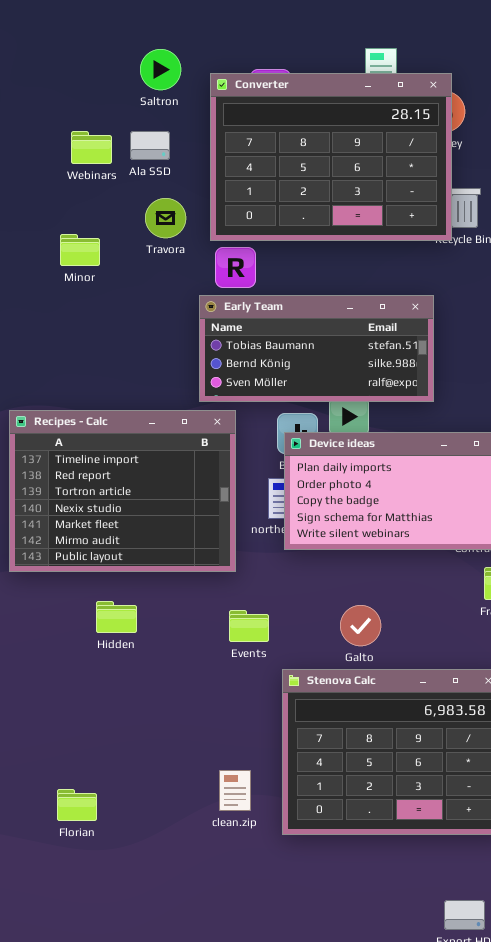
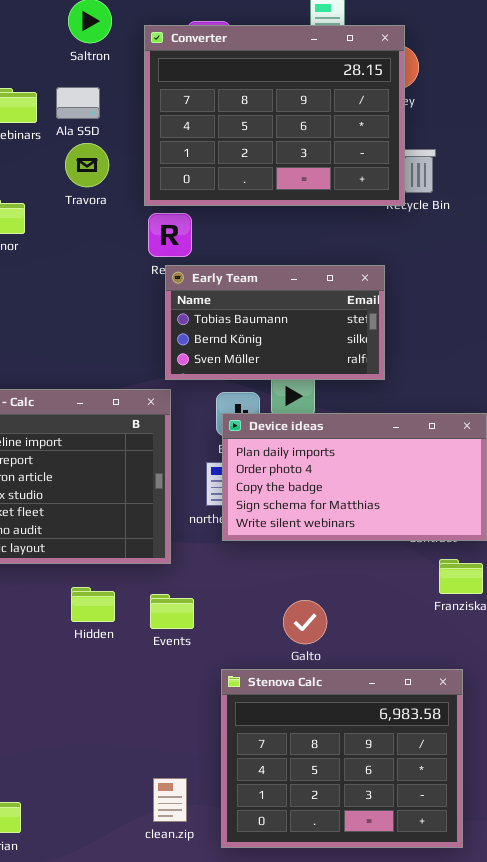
Travora: [145,198,186,238] -> [65,143,109,187], moved
Early Team: [199,295,434,402] -> [165,265,385,380], resized
Hidden: [96,601,137,633] -> [71,587,115,622], moved
Events: [229,610,269,642] -> [150,594,194,629], moved

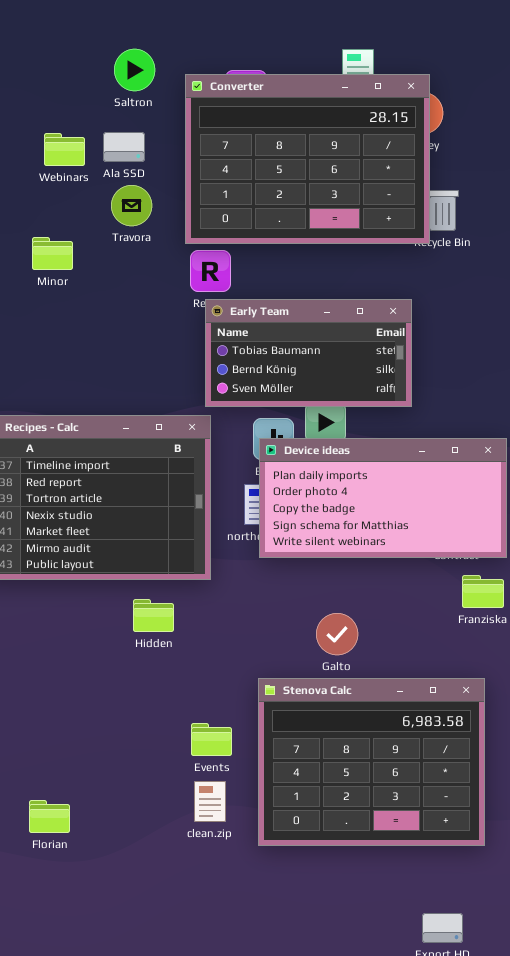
Hidden: [71,587,115,622] -> [133,599,174,632], moved
Events: [150,594,194,629] -> [191,723,232,756], moved

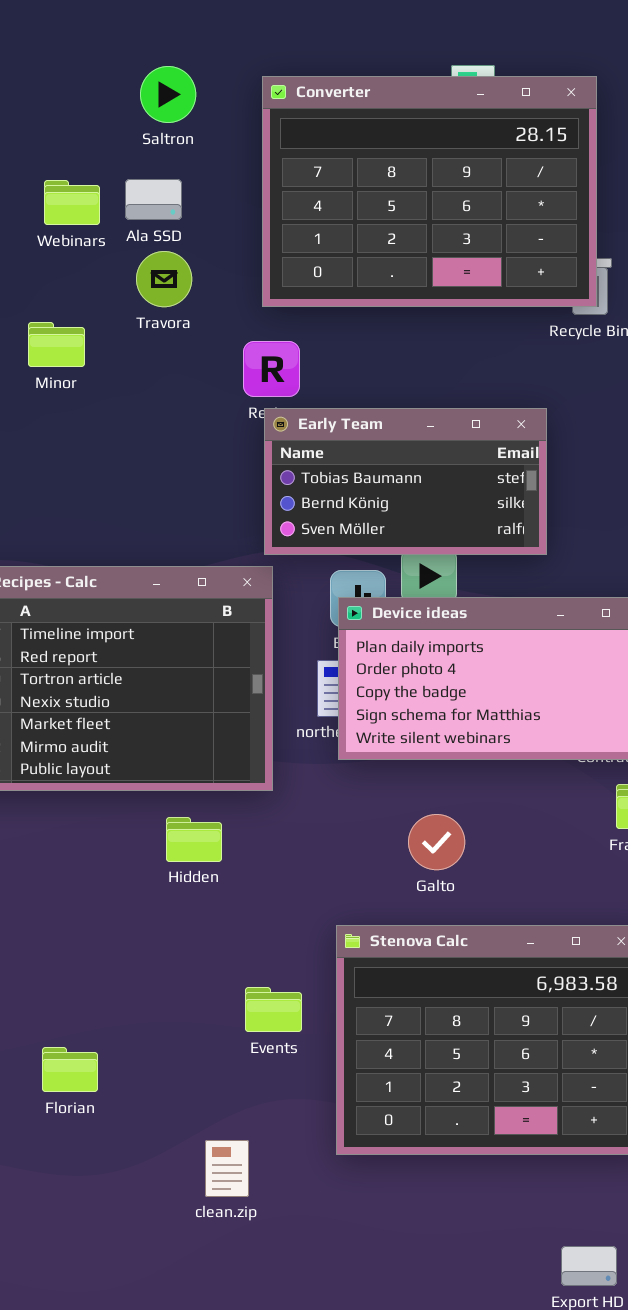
Converter: [185,74,430,244] -> [262,76,597,307], moved
Galto: [316,613,358,655] -> [408,814,465,870], moved
clean.zip: [194,781,226,822] -> [205,1140,249,1197], moved
Florian: [29,800,70,833] -> [42,1047,98,1092], moved

